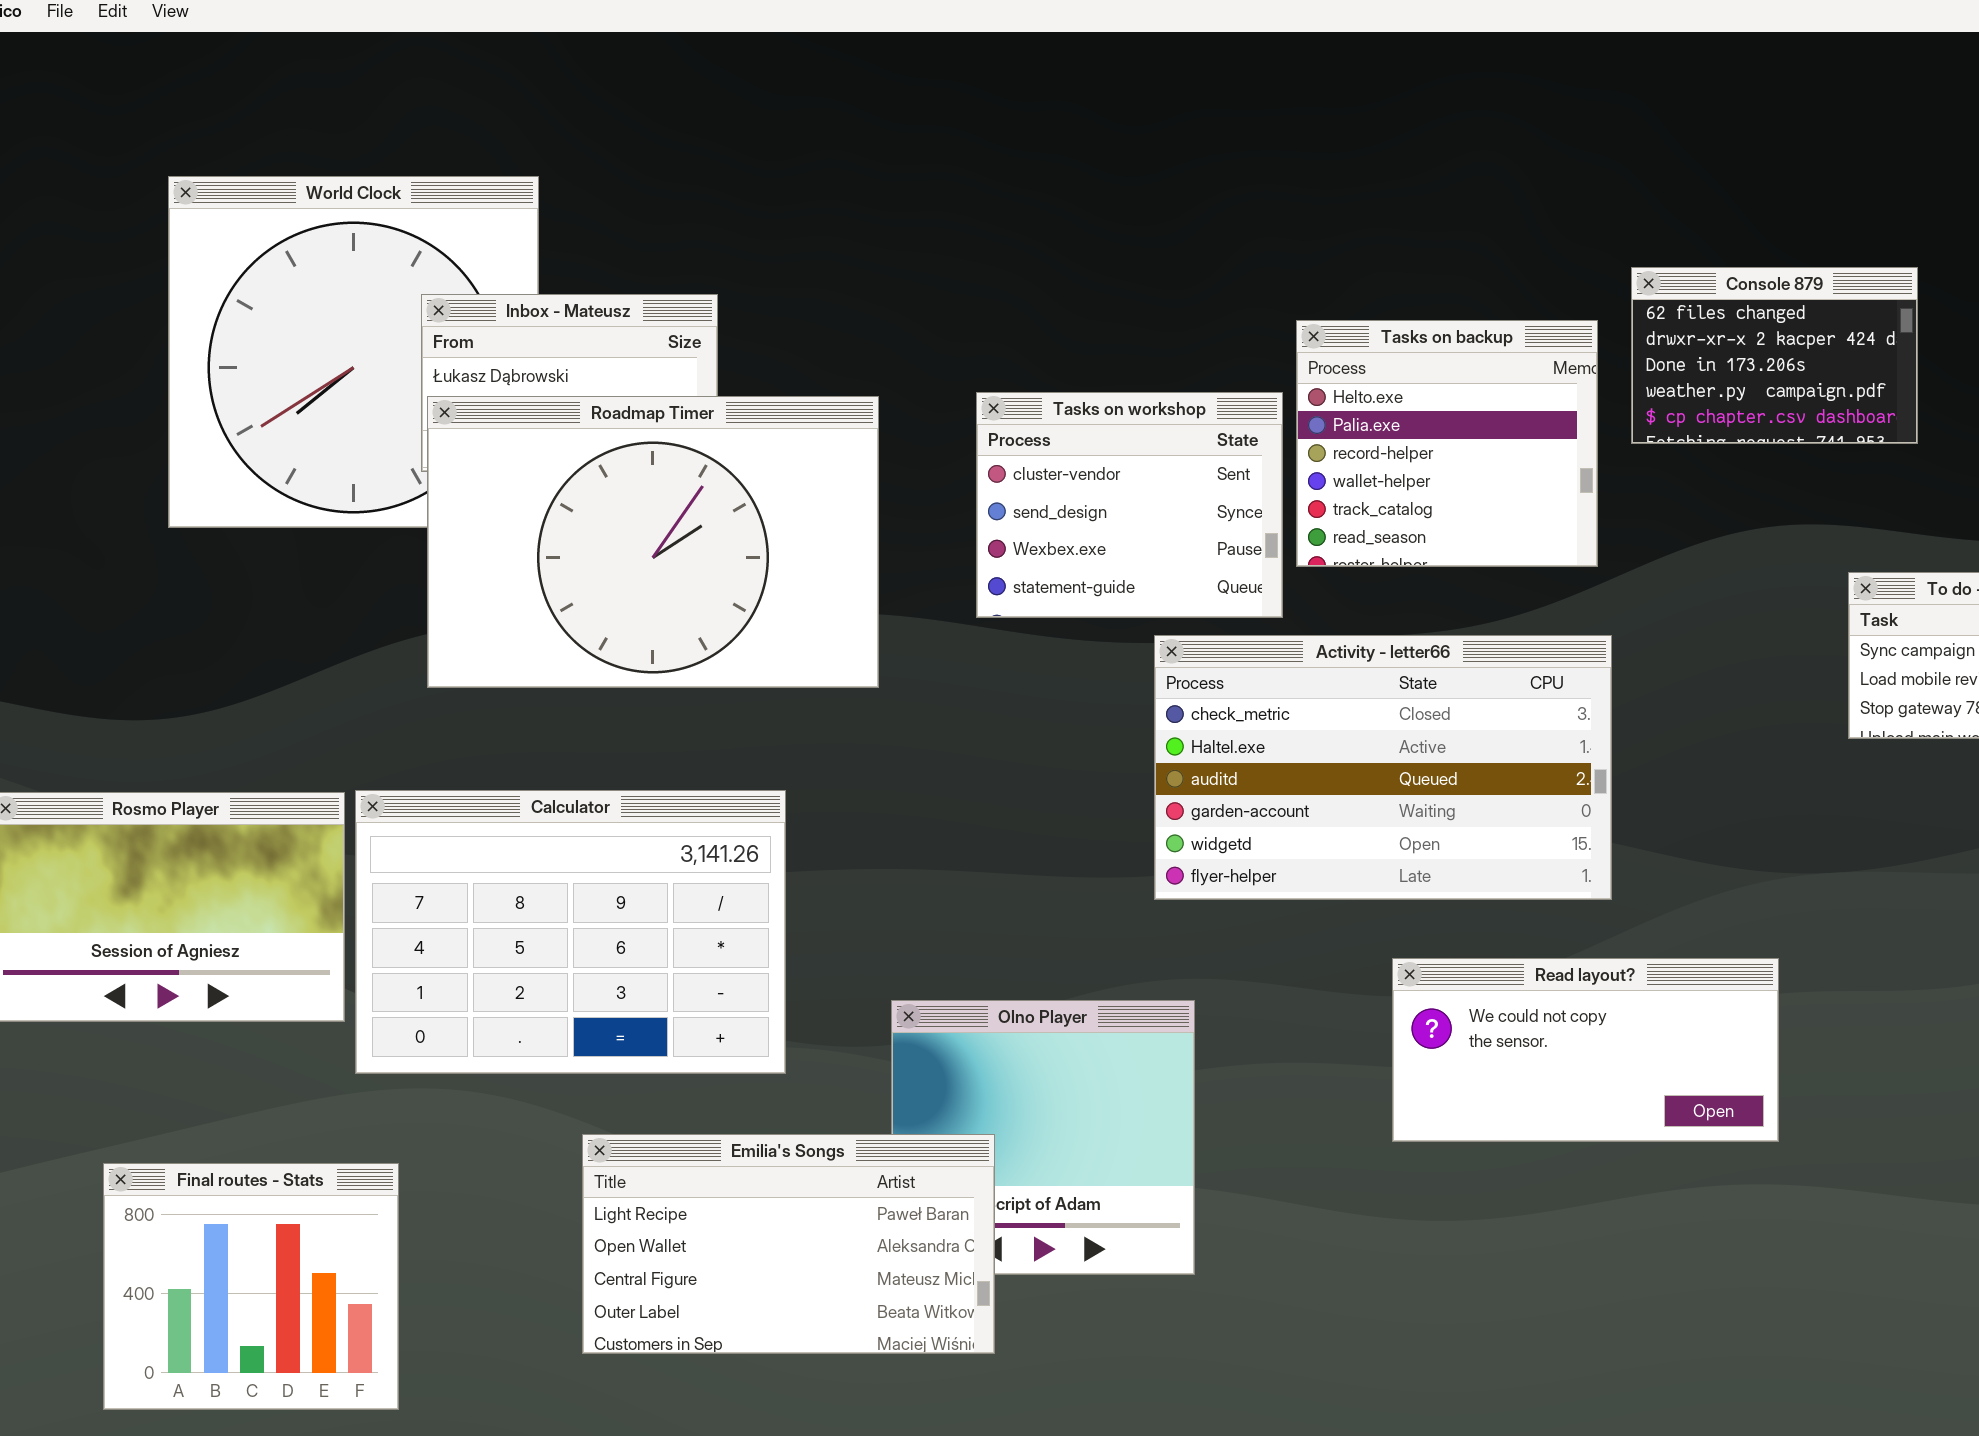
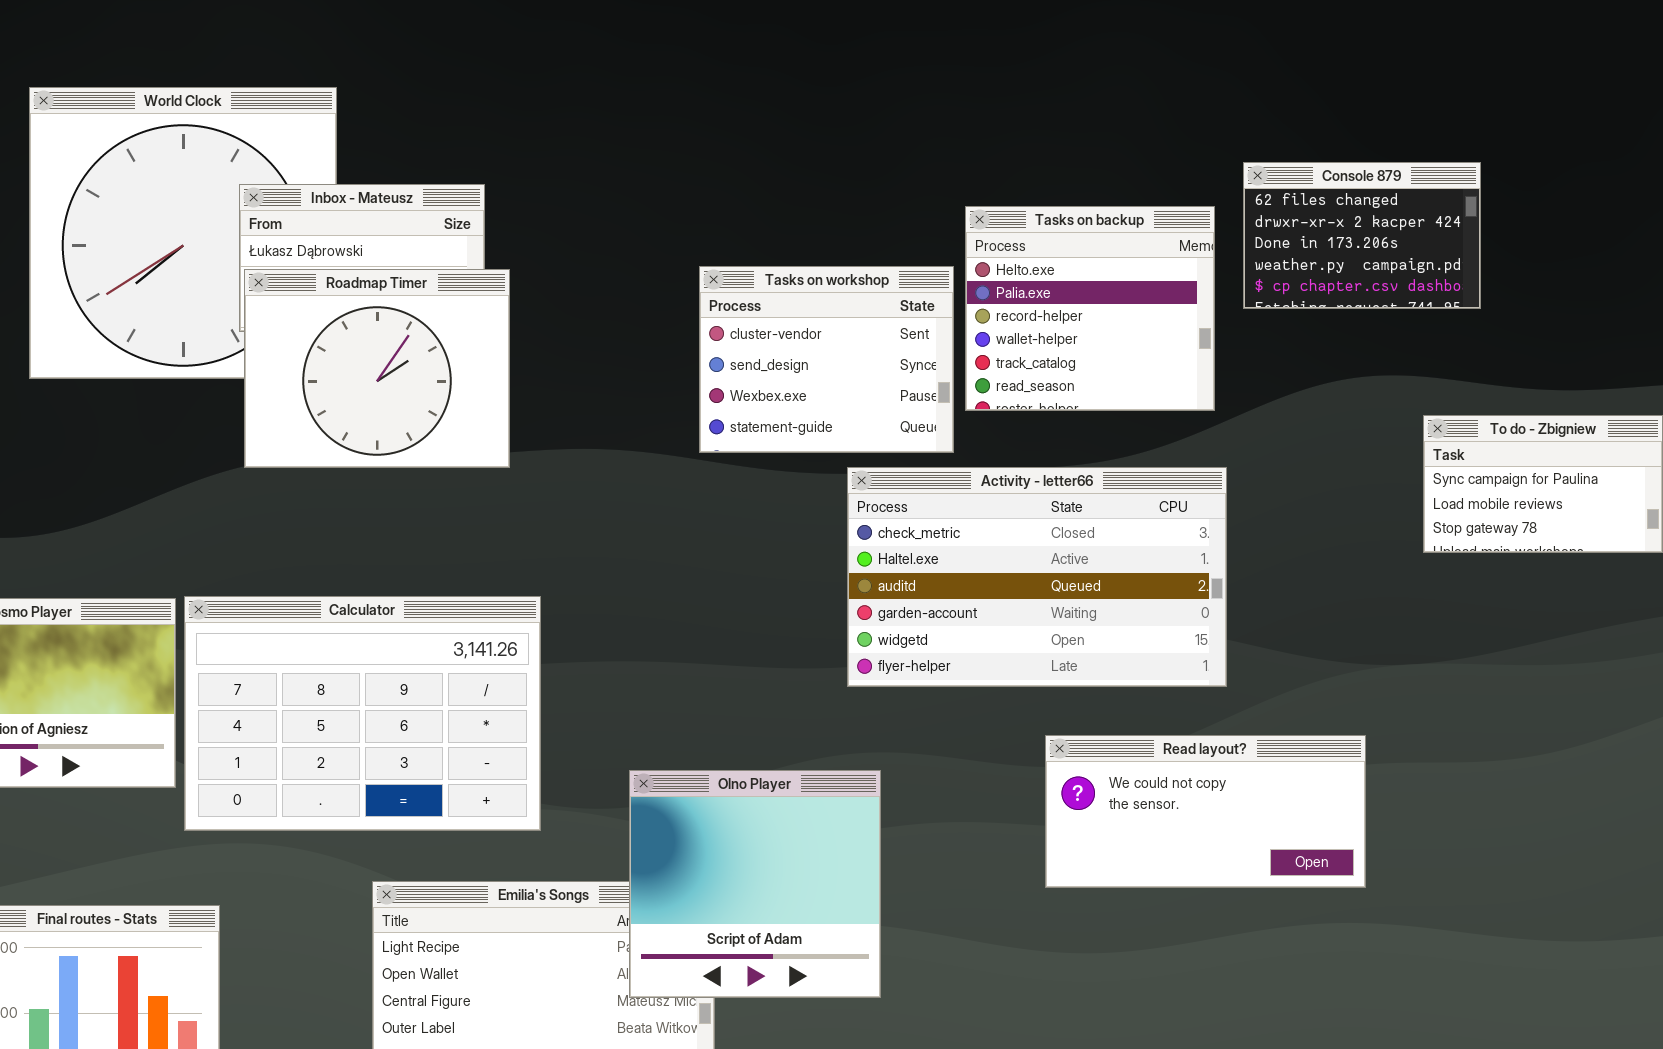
Roadmap Timer: [427,396,879,688] -> [244,269,510,468], resized
Olno Player: [891,1000,1195,1275] -> [629,770,881,998], raised

